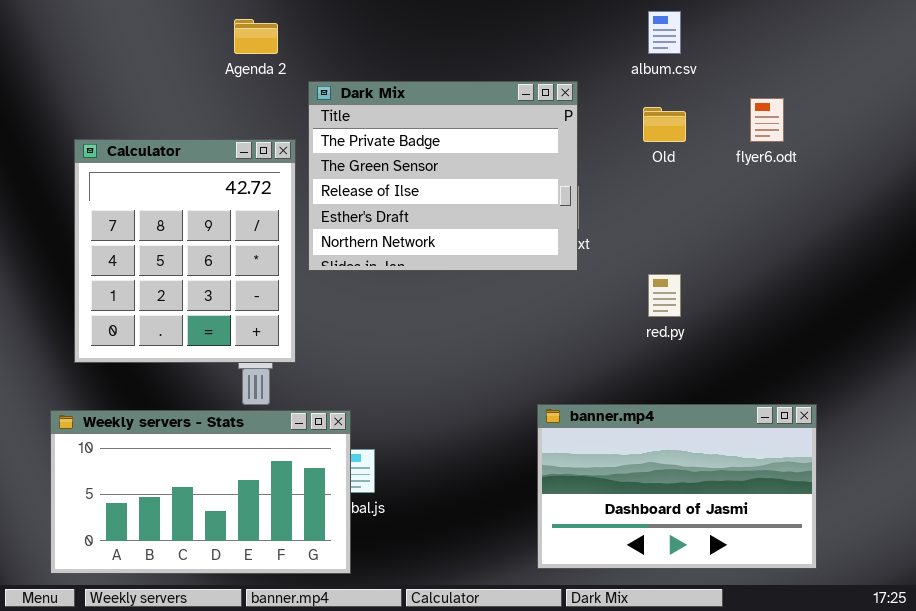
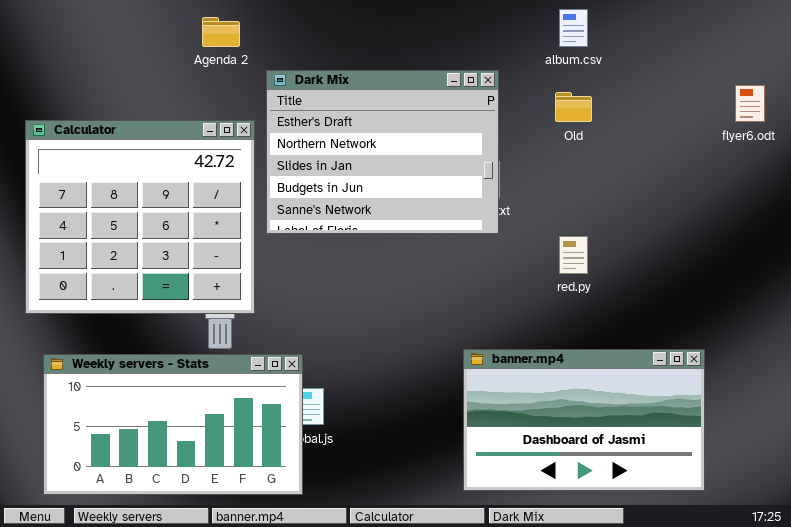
Dark Mix: [308,81,578,271] -> [266,70,499,234], scrolled down 3 rows
flyer6.odt: [750,98,784,142] -> [735,85,765,122], moved
Calculator: [74,139,296,363] -> [25,120,255,314], resized

